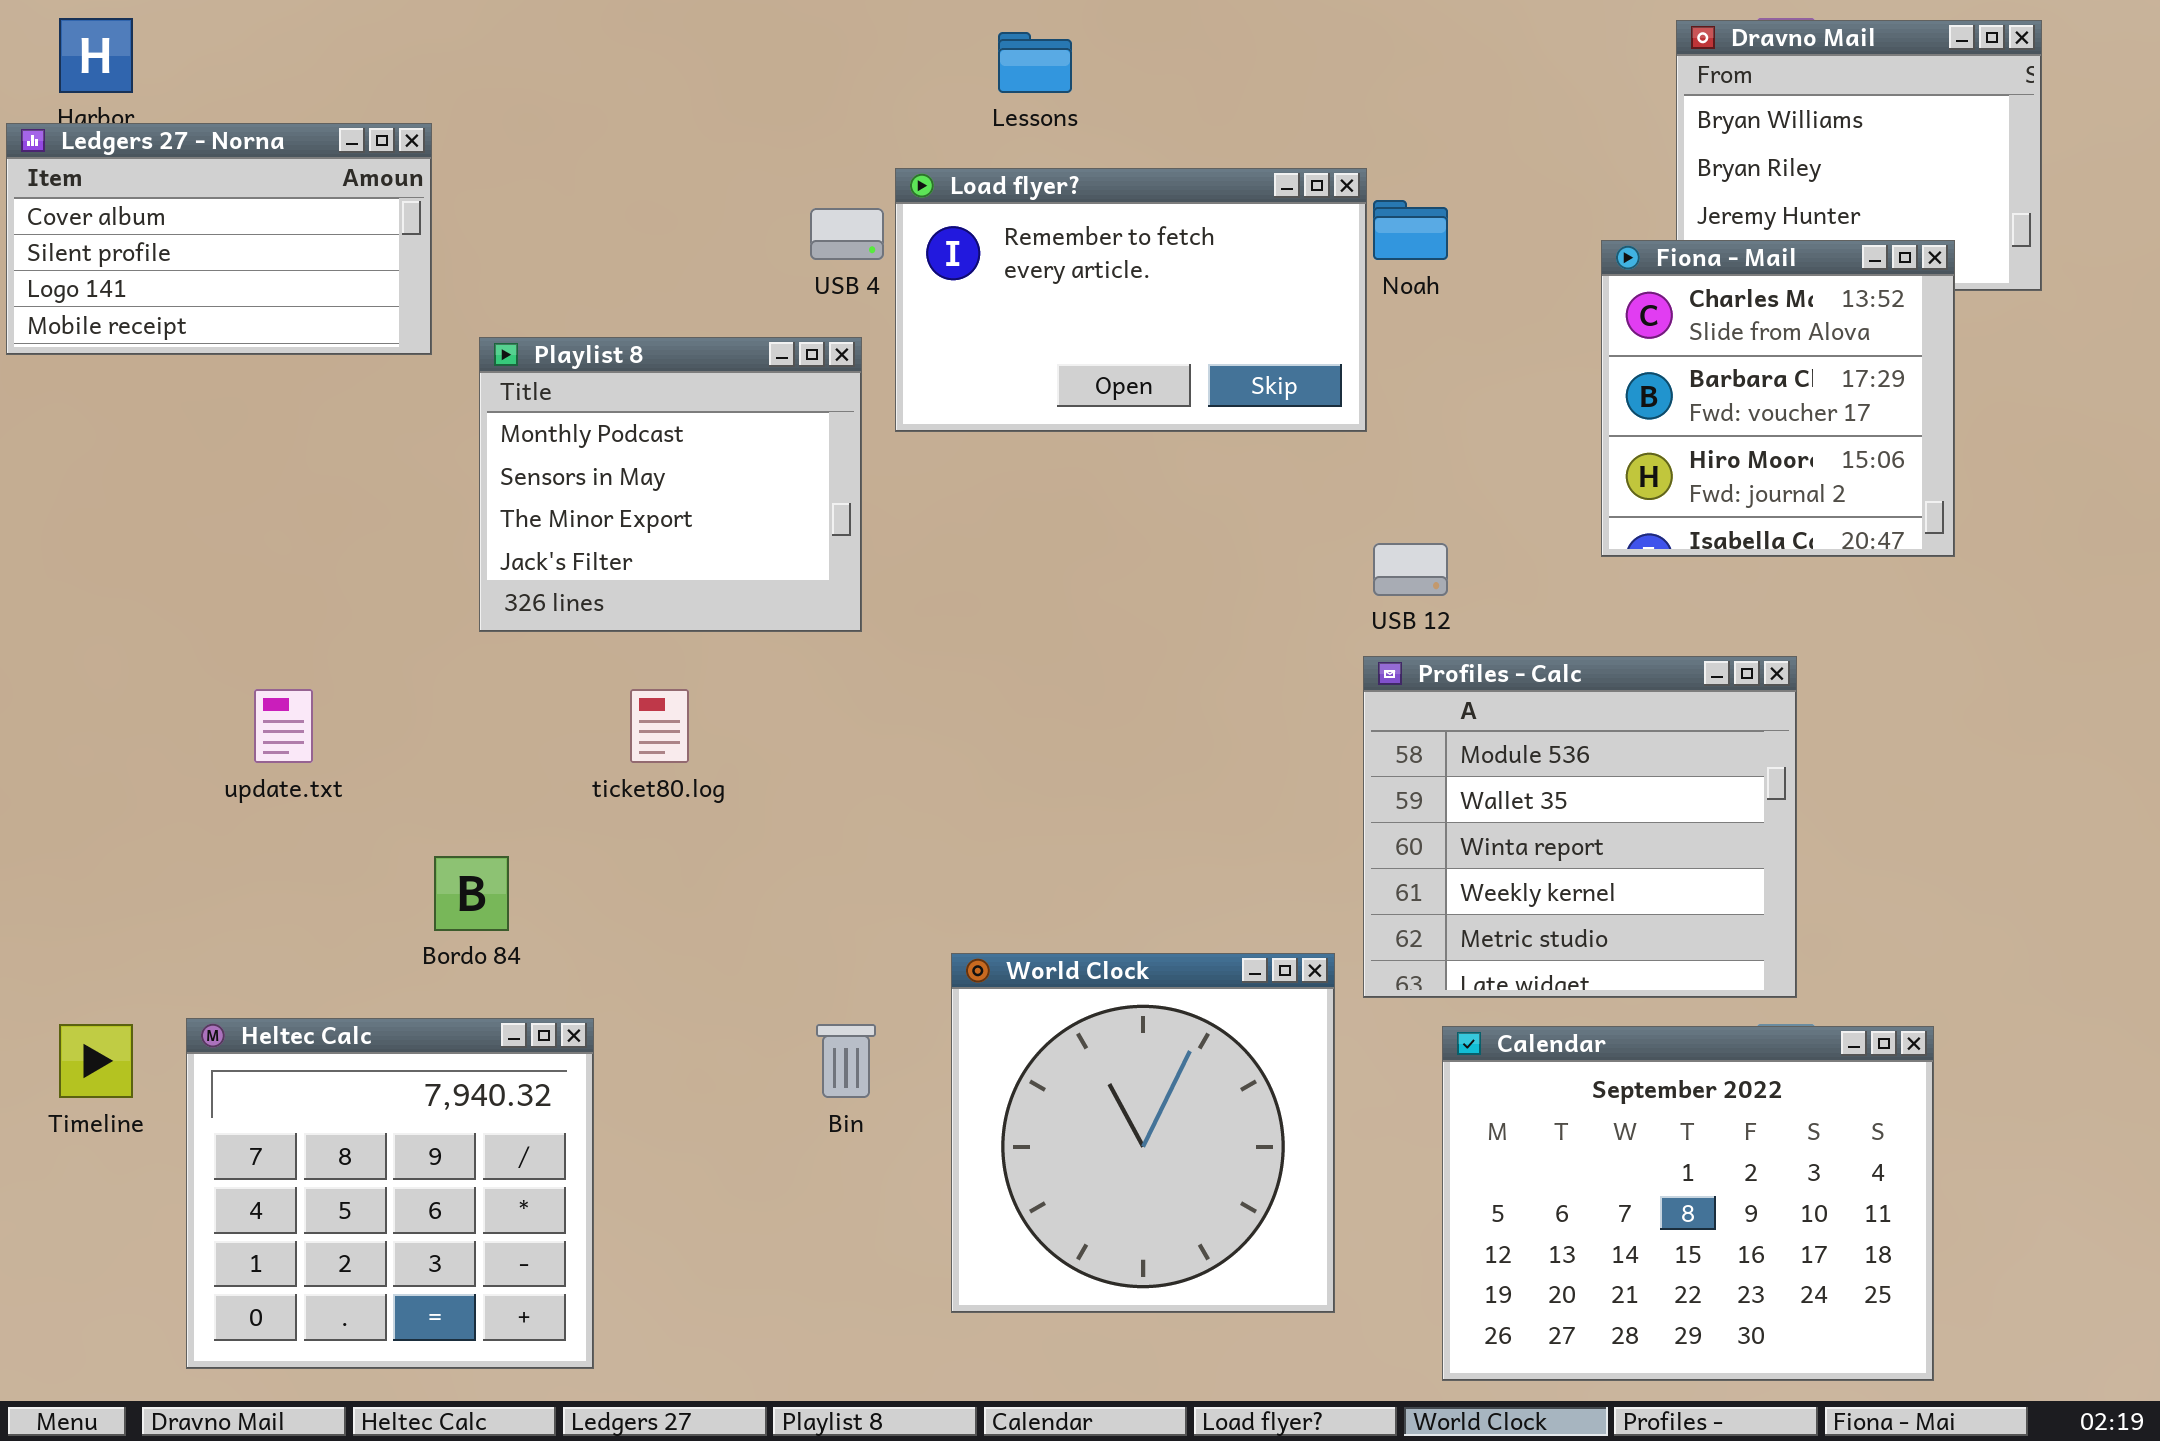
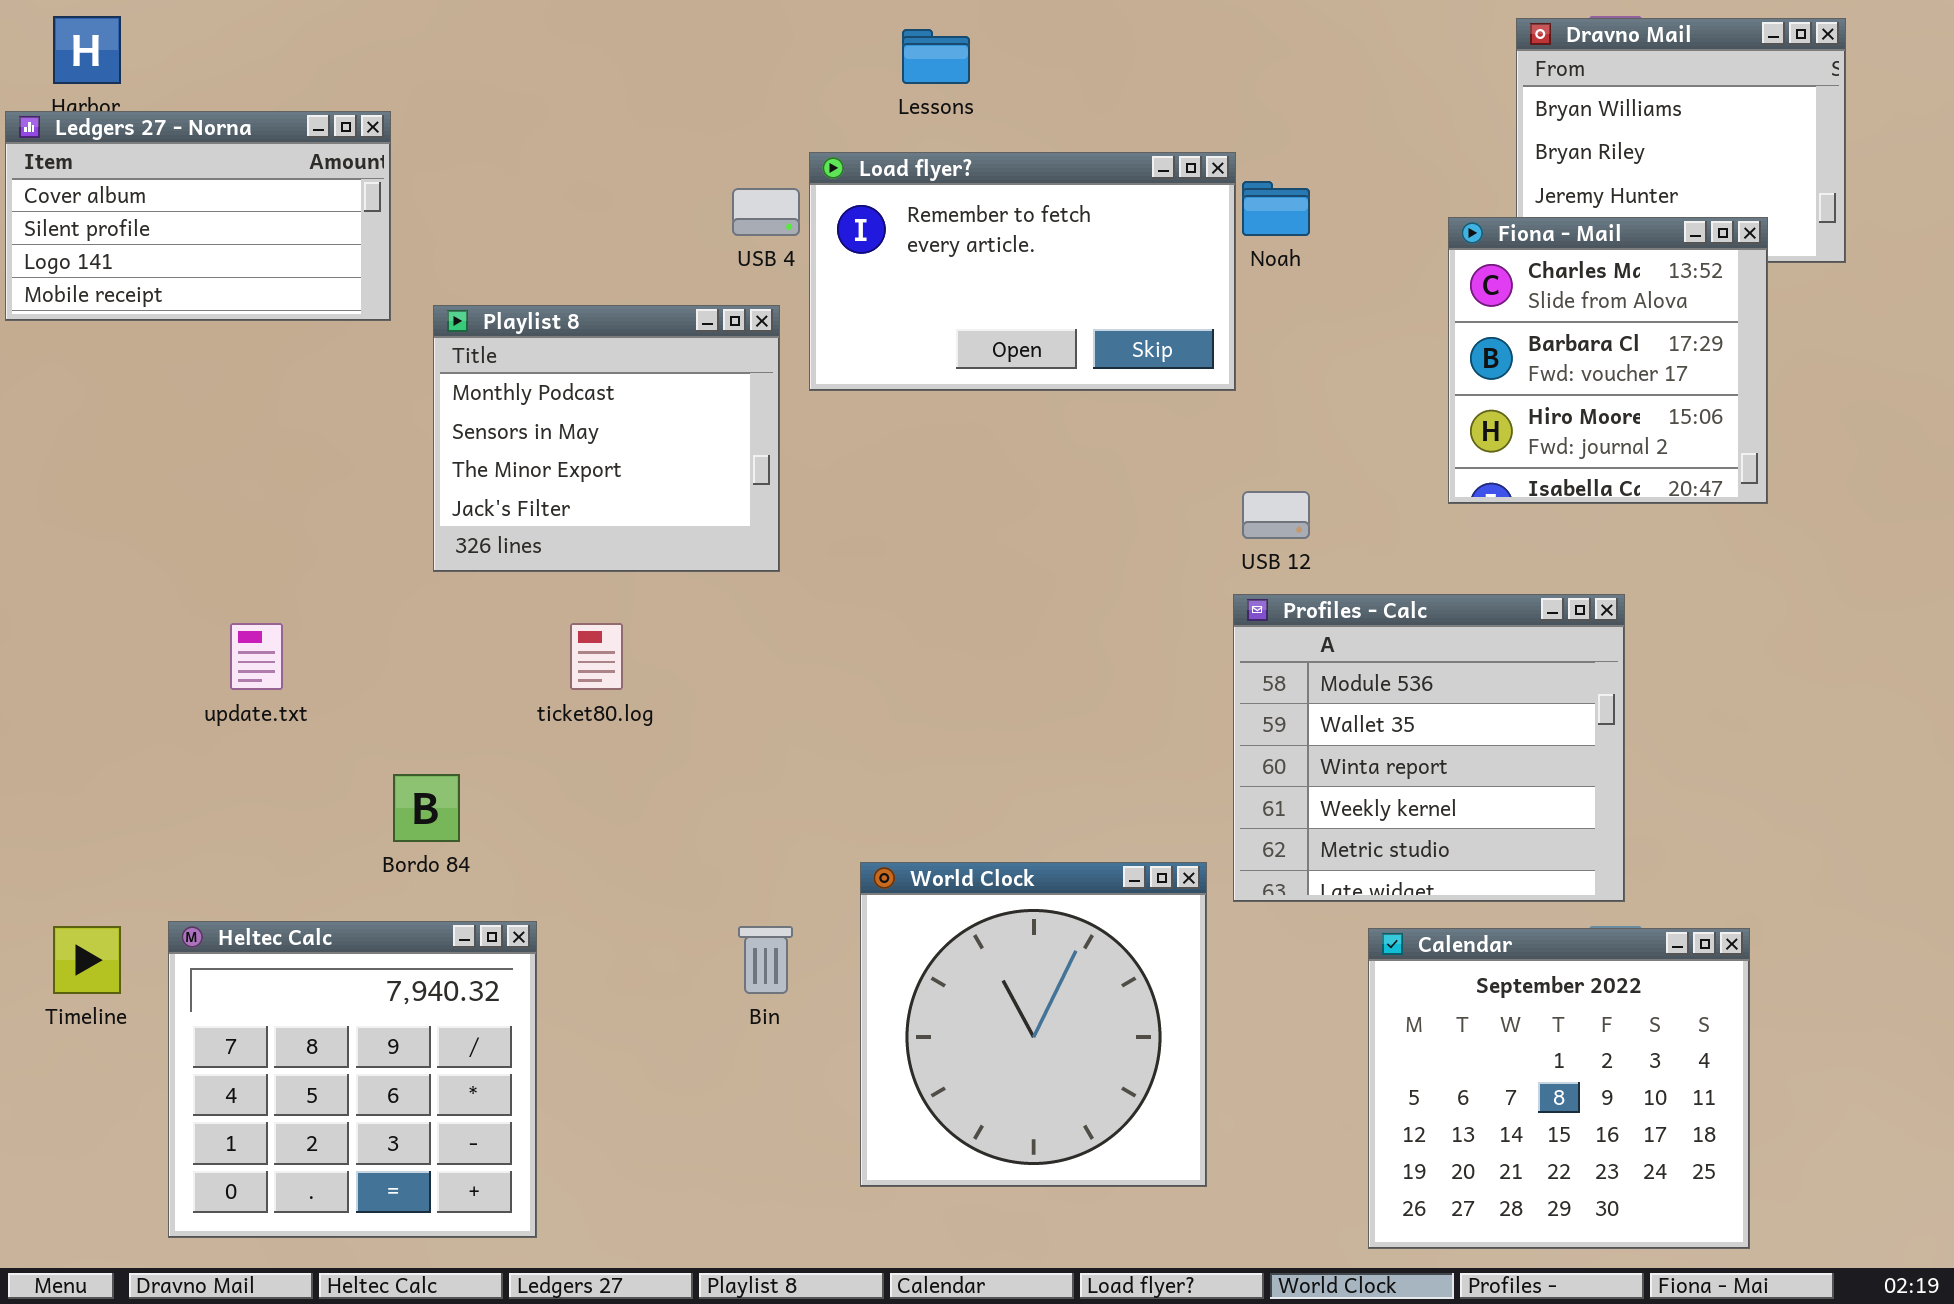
Calendar: [1442,1026,1934,1381] -> [1368,928,1750,1249], resized

